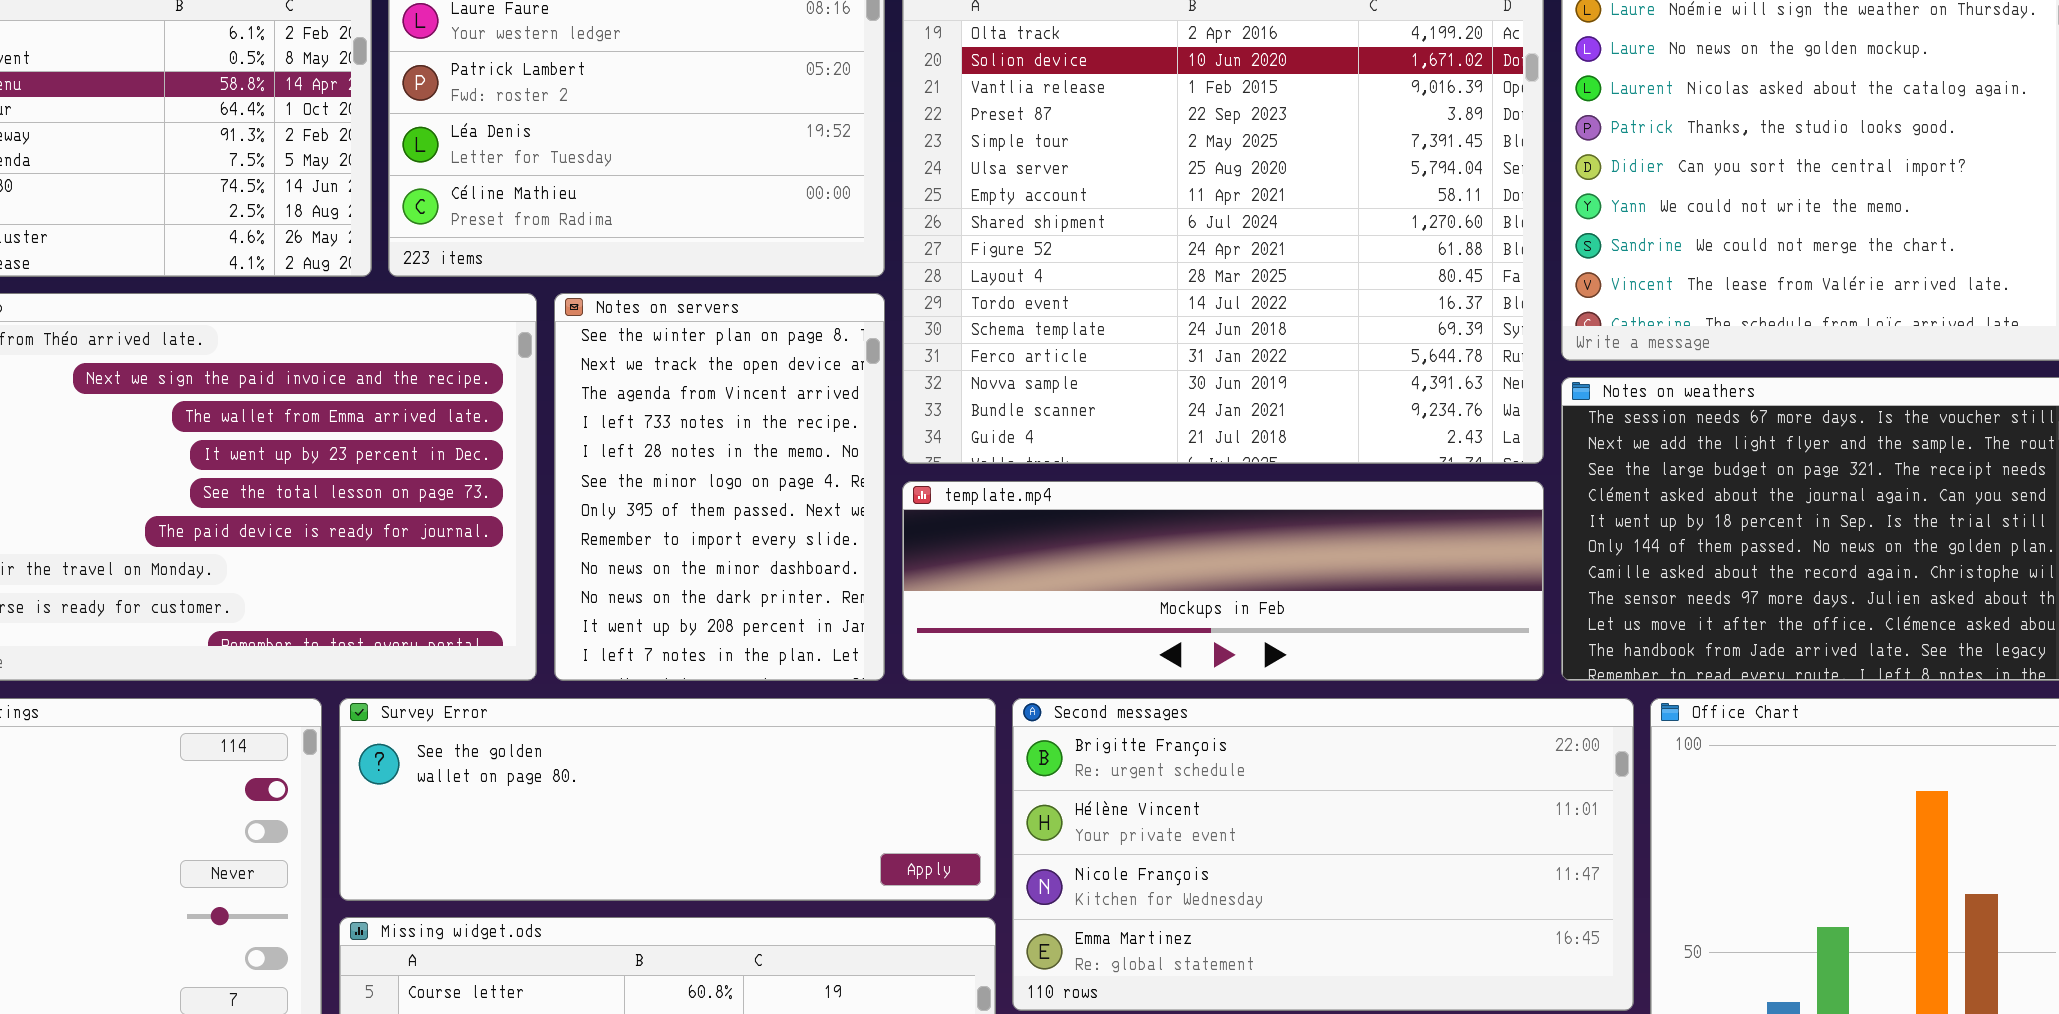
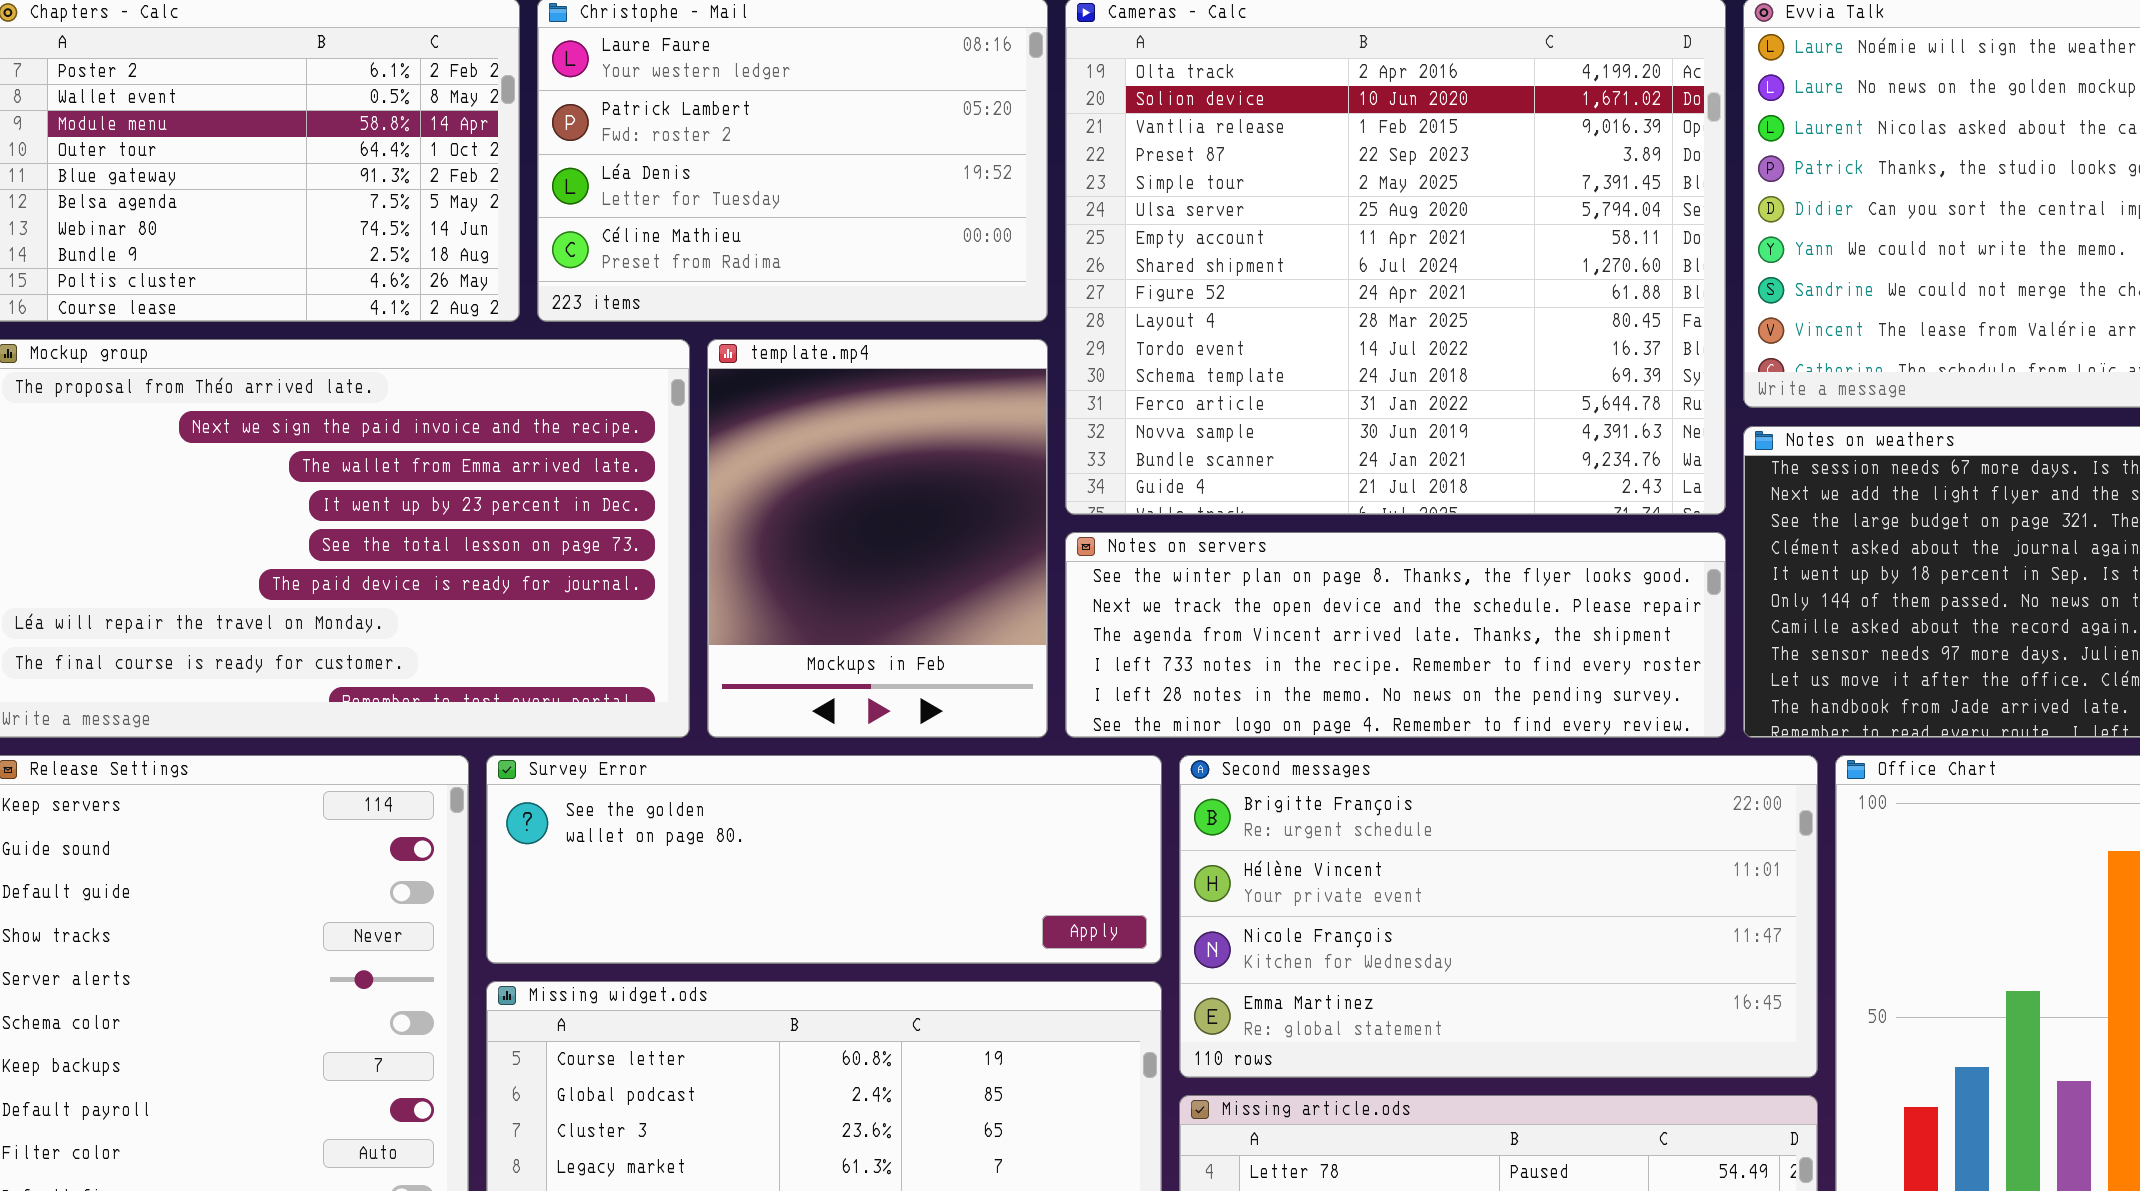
Notes on servers: [554,293,885,681] -> [1065,532,1726,738], moved, resized
template.mp4: [902,481,1544,681] -> [707,339,1048,738], moved, resized

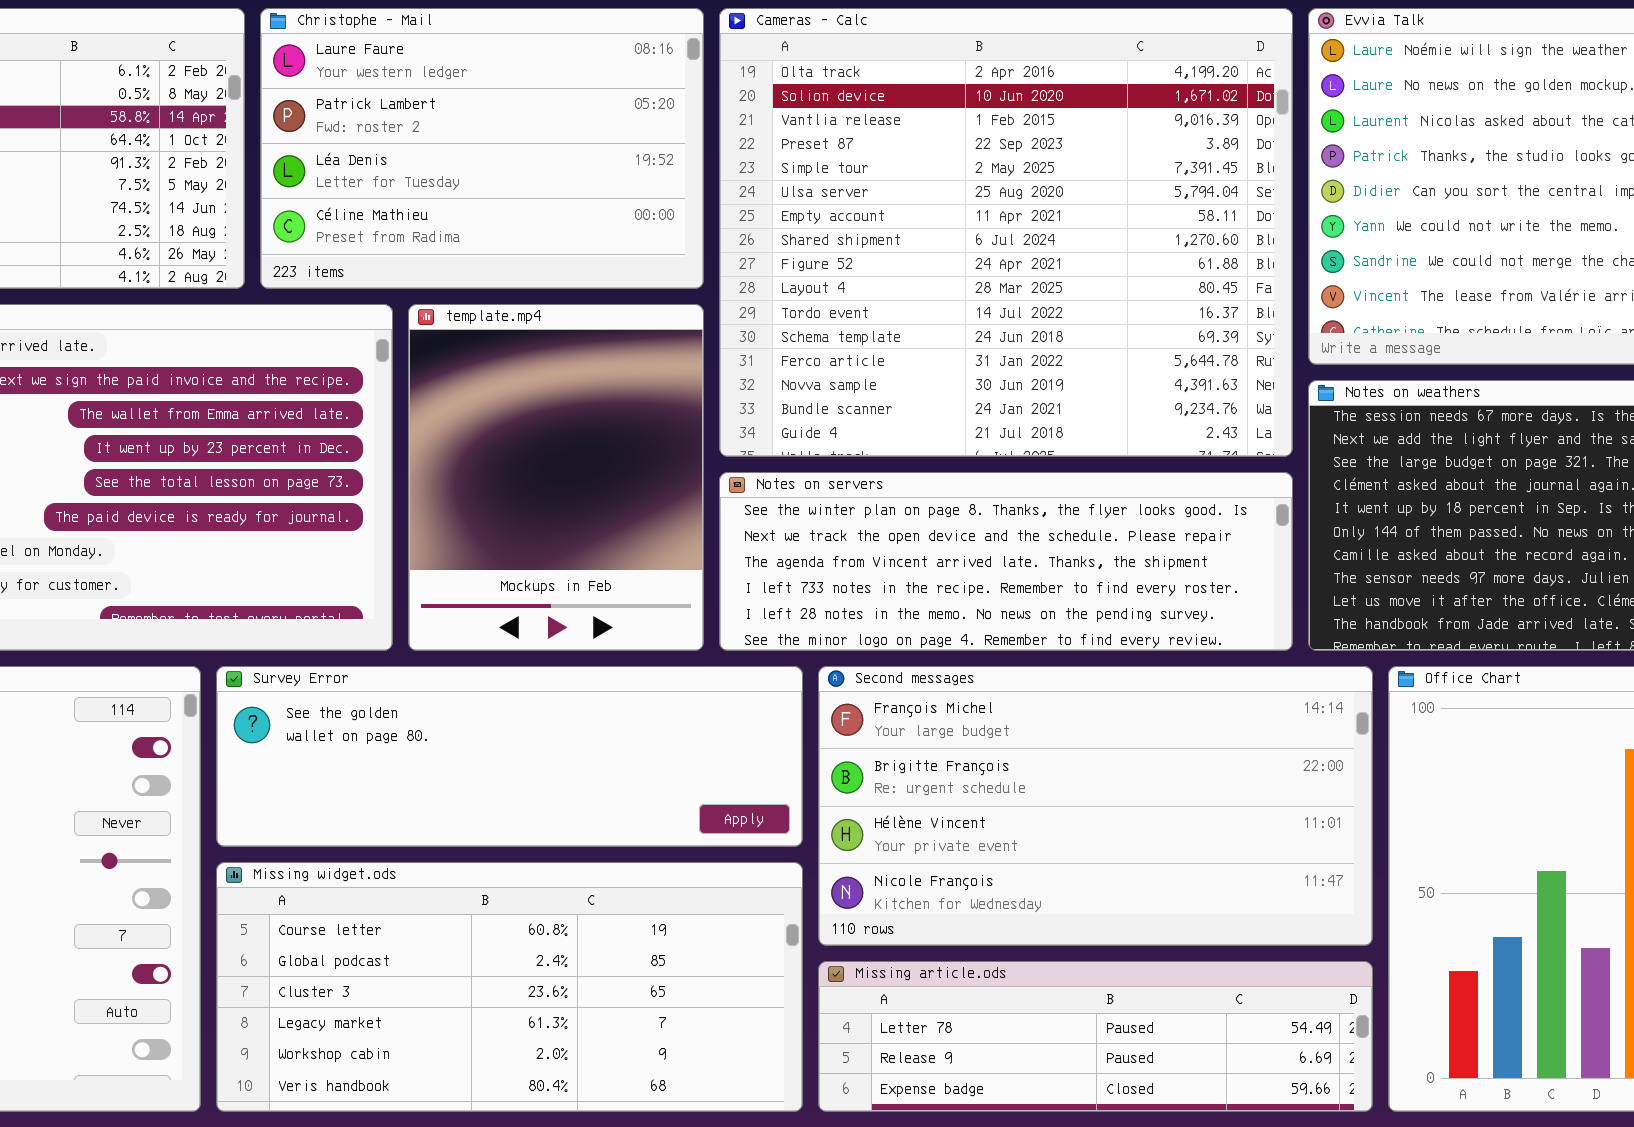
Second messages: [1179,755,1818,1078] -> [818,666,1373,946], scrolled up 1 row

